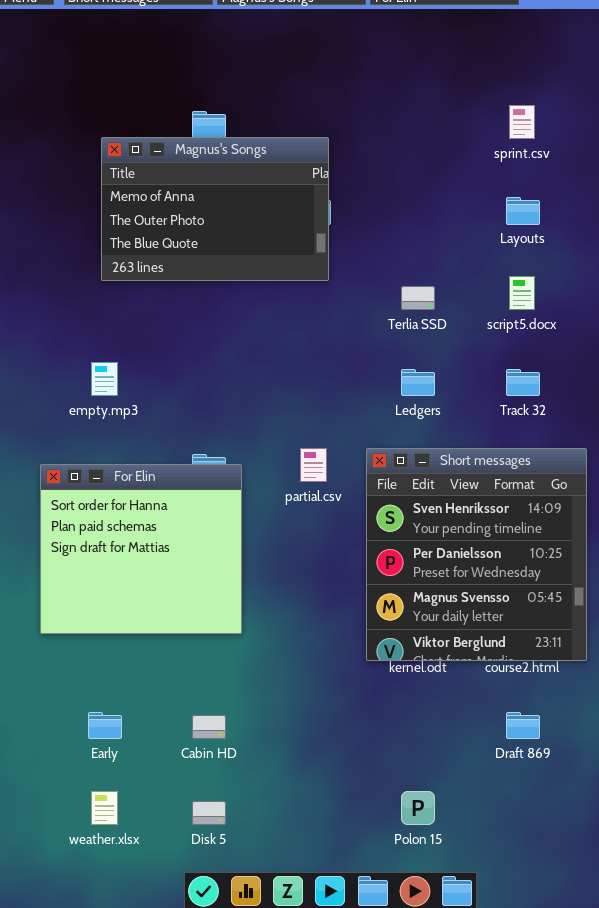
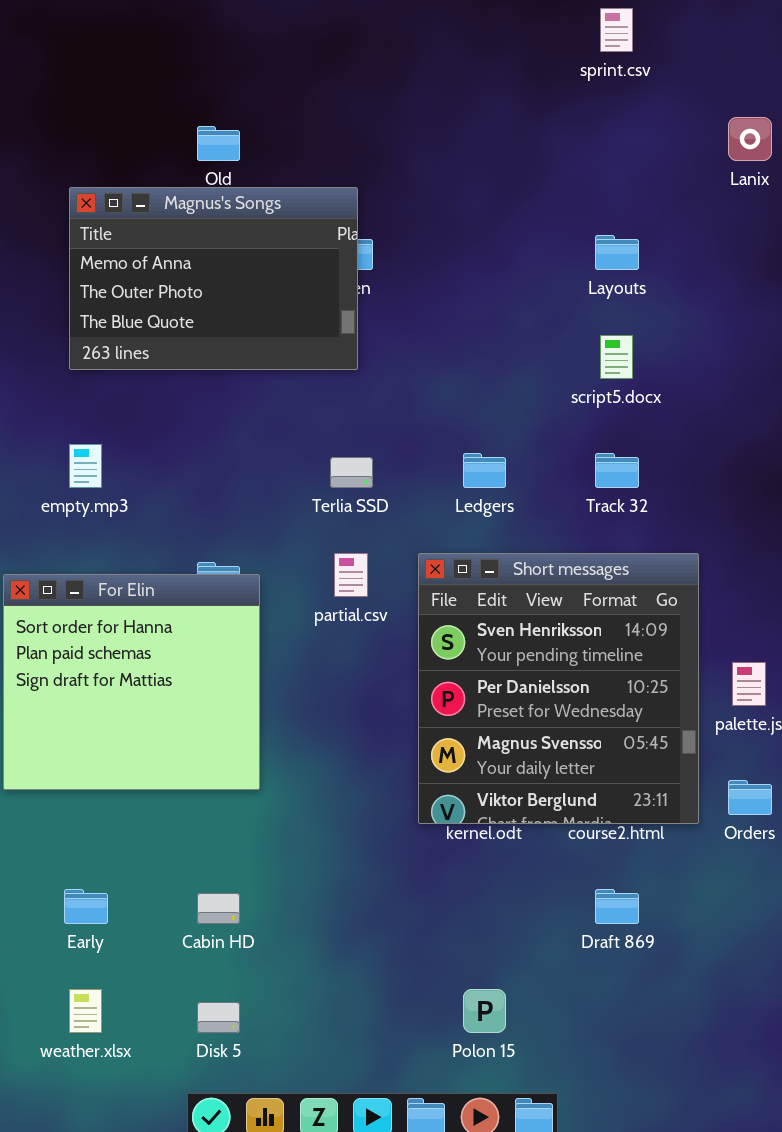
sprint.csv: [509,105,535,139] -> [600,8,633,52], moved
Magnus's Songs: [101,137,329,281] -> [69,187,358,370], moved
Terlia SSD: [401,286,435,310] -> [330,457,373,488], moved

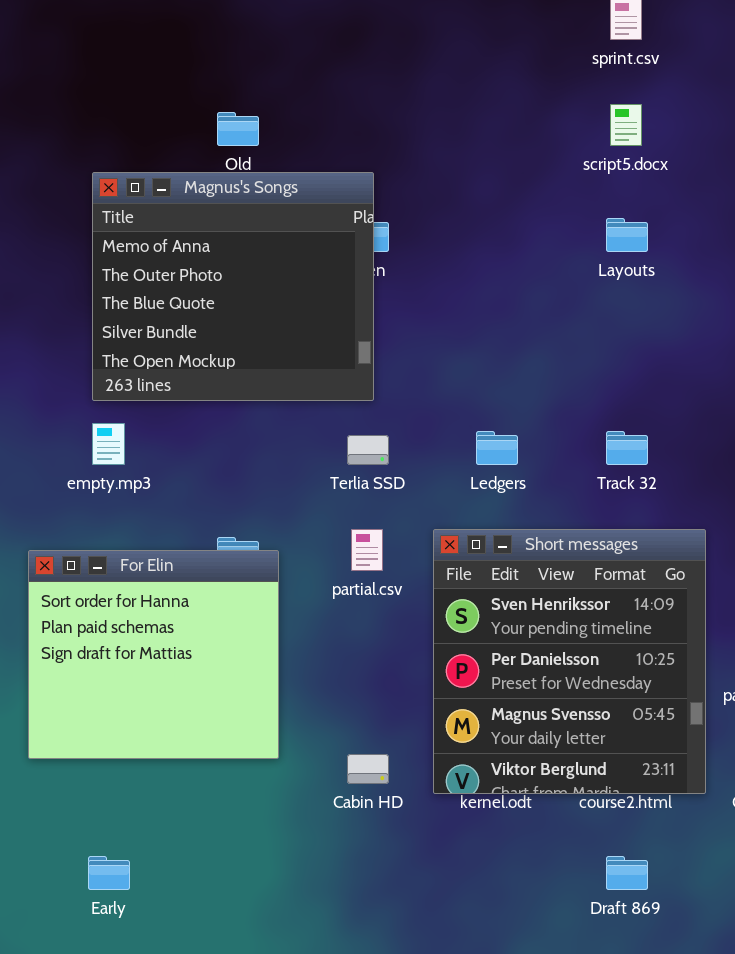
Magnus's Songs: [69,187,358,370] -> [92,172,374,401], resized
script5.docx: [600,335,633,379] -> [610,104,642,146], moved
Cabin HD: [197,893,240,924] -> [347,754,389,784], moved

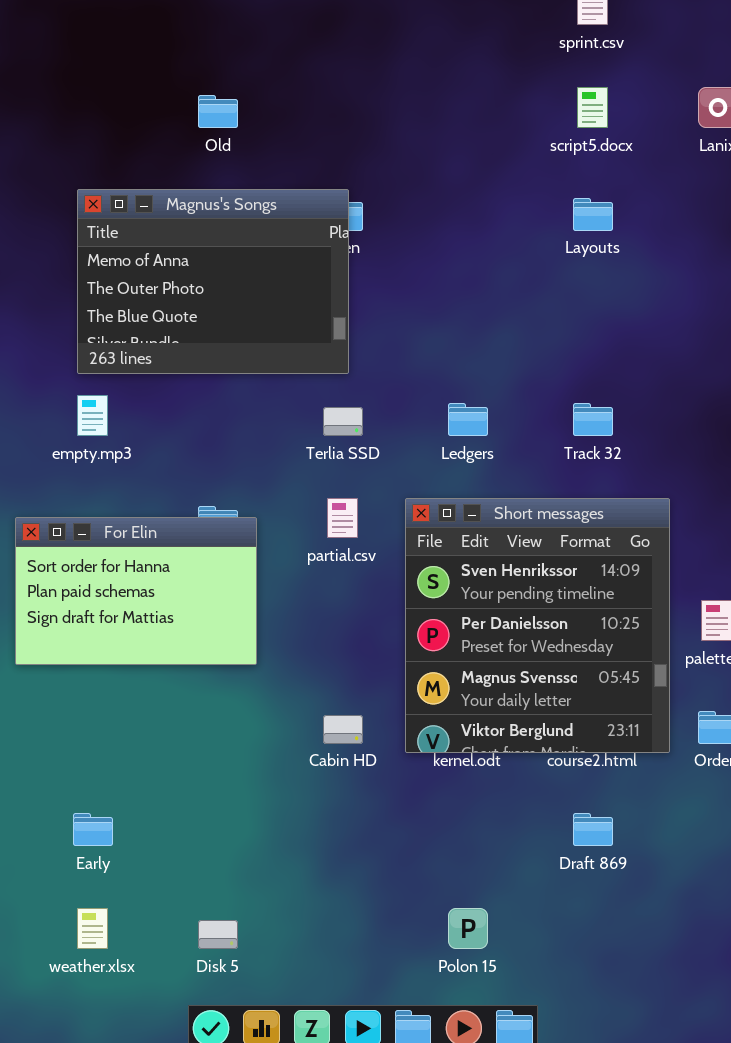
Magnus's Songs: [92,172,374,401] -> [77,189,349,374], resized
For Elin: [28,550,279,759] -> [15,517,257,665], resized

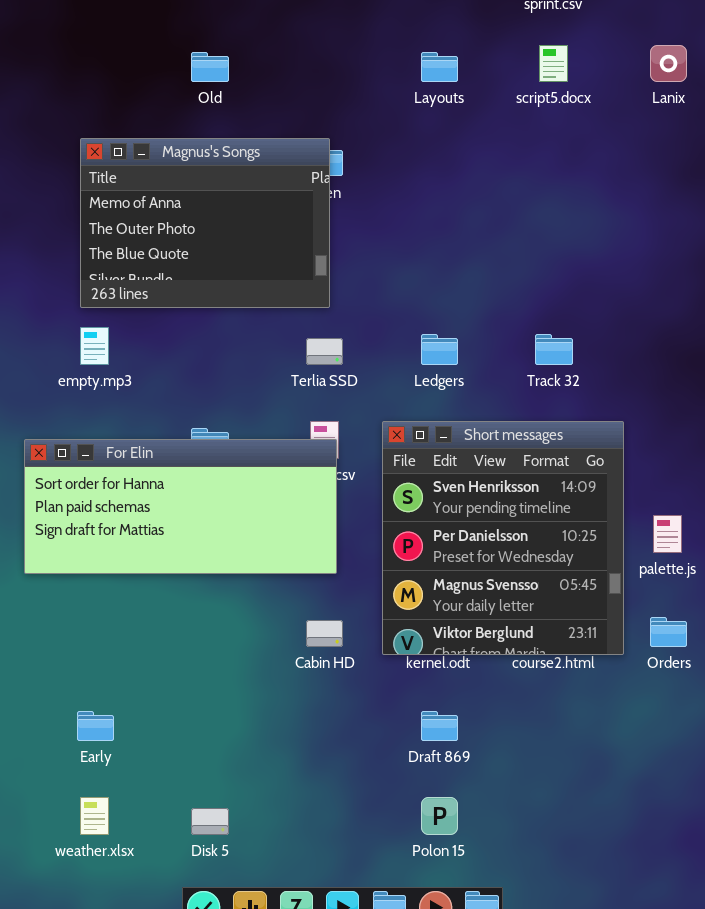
Layouts: [573,198,613,231] -> [421,52,458,82], moved
For Elin: [15,517,257,665] -> [24,439,337,574], resized
Draft 869: [573,813,613,846] -> [421,711,458,741], moved

